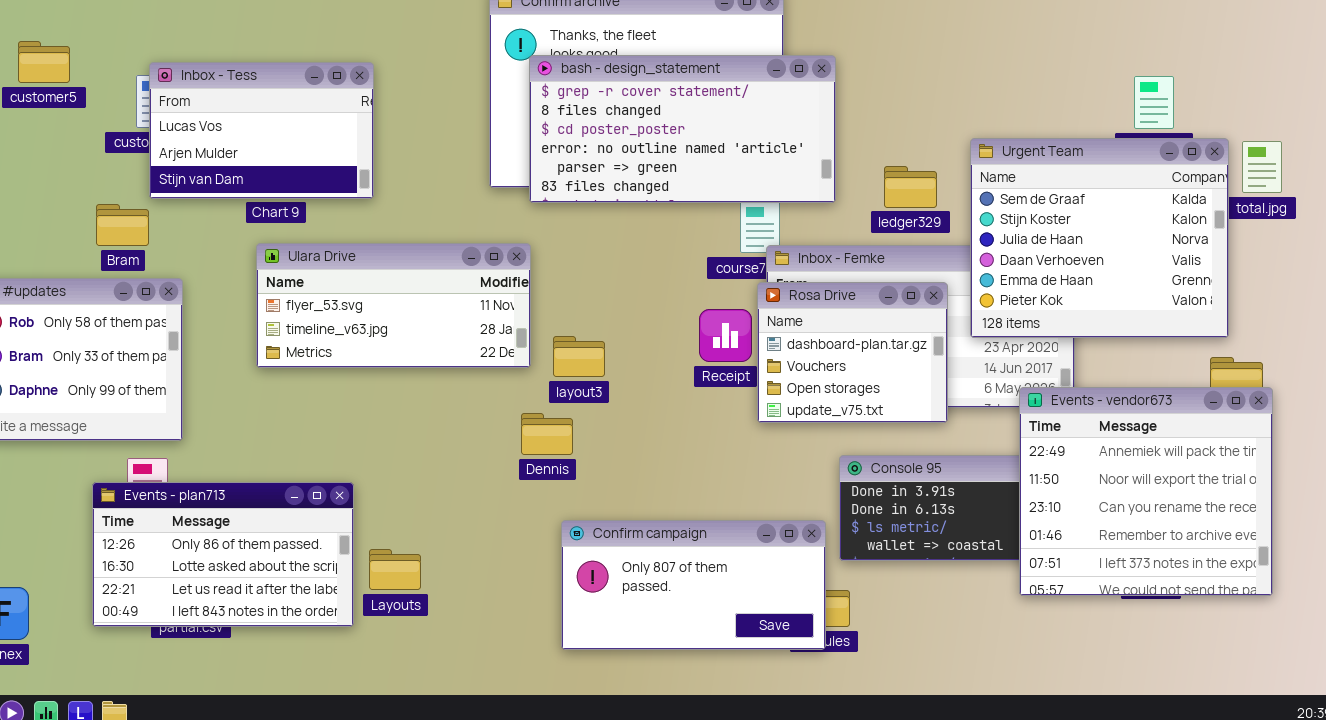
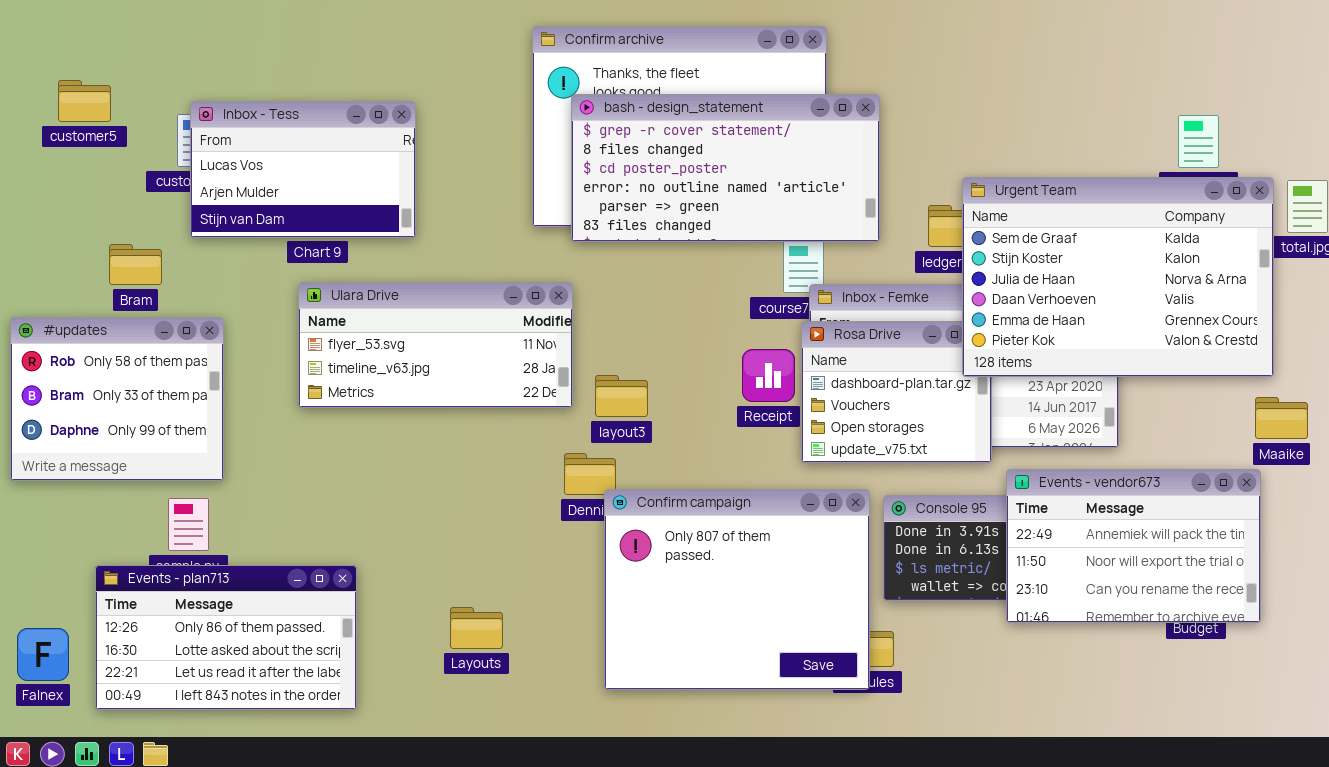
Urgent Team: [970,138,1229,338] -> [962,177,1274,377], resized
Bram: [96,204,149,246] -> [109,244,162,285], moved
Events - vendor673: [1019,387,1273,596] -> [1006,469,1261,623], moved, resized
Events - plan713: [92,482,354,627] -> [95,565,357,710], moved
Confirm campaign: [561,520,826,650] -> [604,489,870,690], resized
Layouts: [369,549,421,590] -> [450,607,503,649], moved

